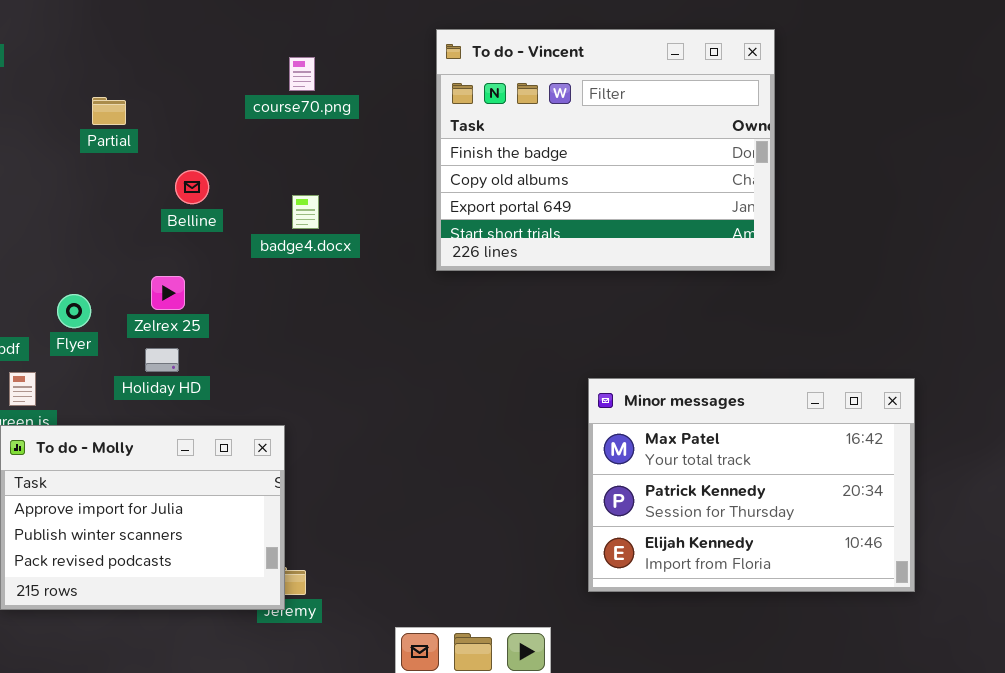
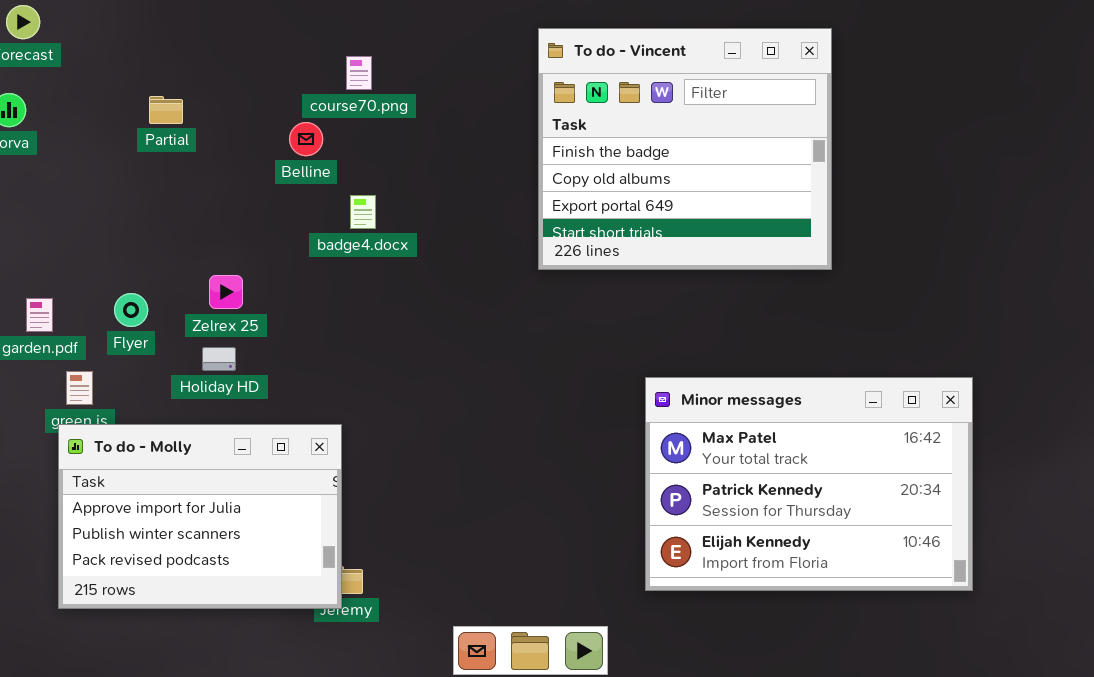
To do - Vincent: [436,29,775,271] -> [538,28,832,270], resized
Belline: [175,170,209,204] -> [289,122,323,156], moved

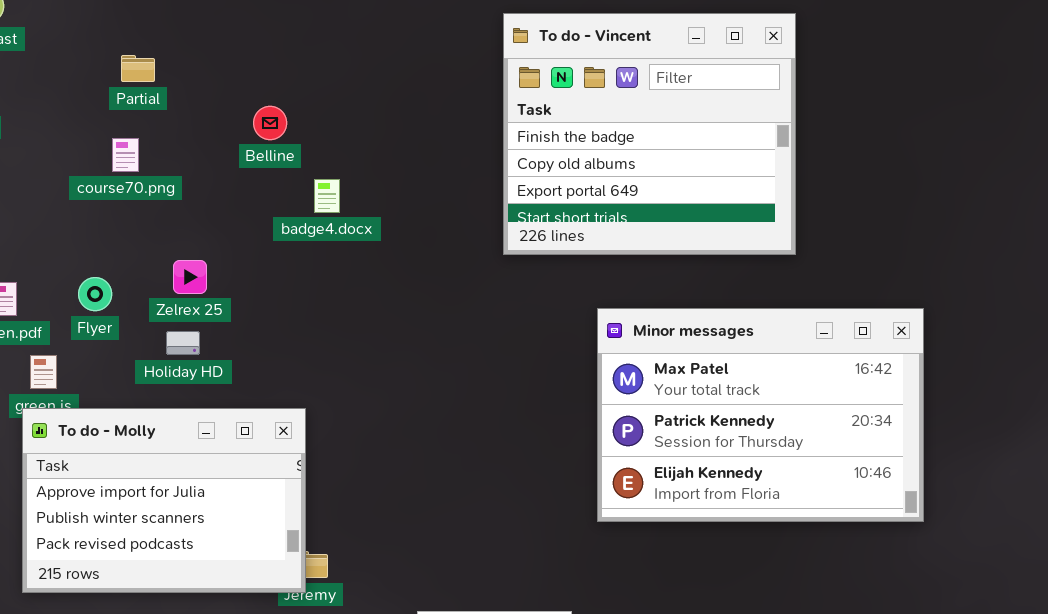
course70.png: [346,56,372,90] -> [112,138,139,172], moved
Partial: [149,96,183,124] -> [121,55,155,82], moved
Minor messages: [645,377,973,591] -> [597,308,924,522], moved

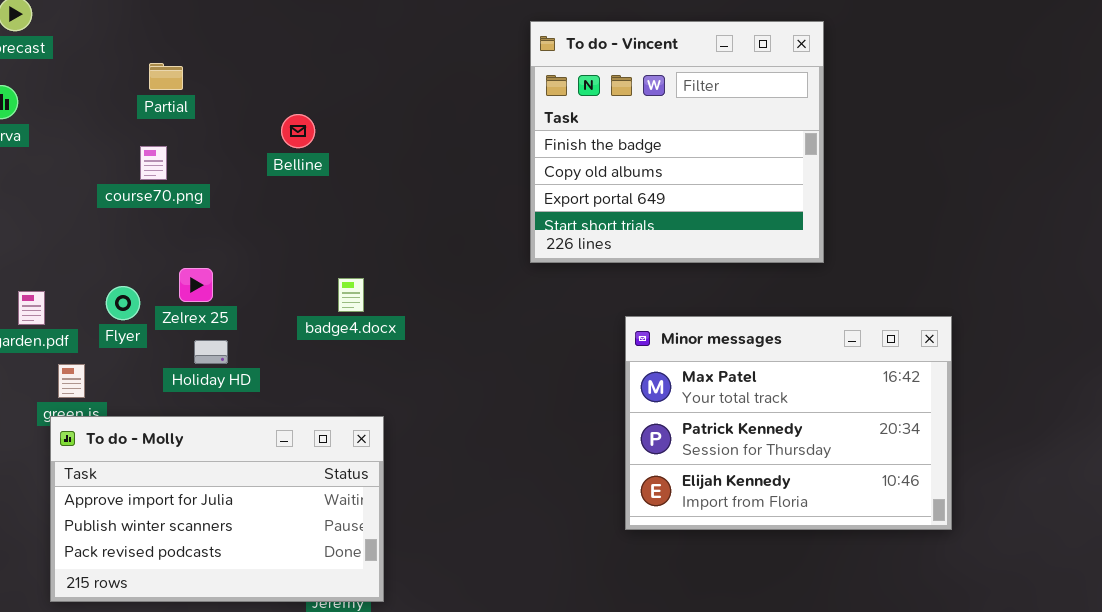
badge4.docx: [314,179,340,213] -> [338,278,364,312], moved
Zelrex 25: [173,260,207,294] -> [179,268,213,302], moved
To do - Molly: [22,408,306,593] -> [50,416,384,602], resized

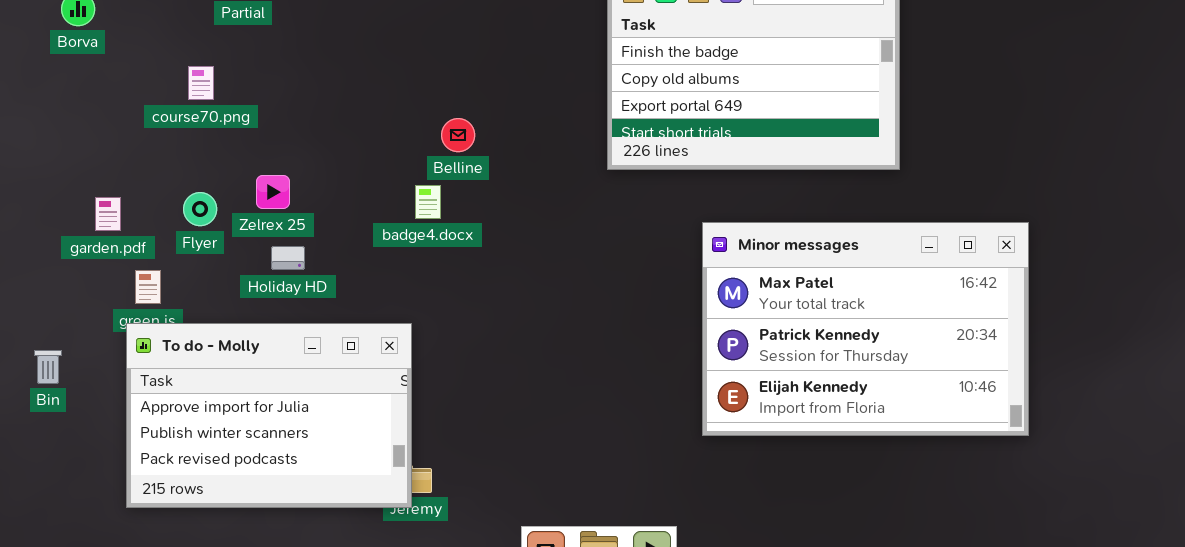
Belline: [281,114,315,148] -> [441,118,475,152], moved
course70.png: [140,146,167,180] -> [188,66,214,100], moved
To do - Molly: [50,416,384,602] -> [126,323,412,508], resized

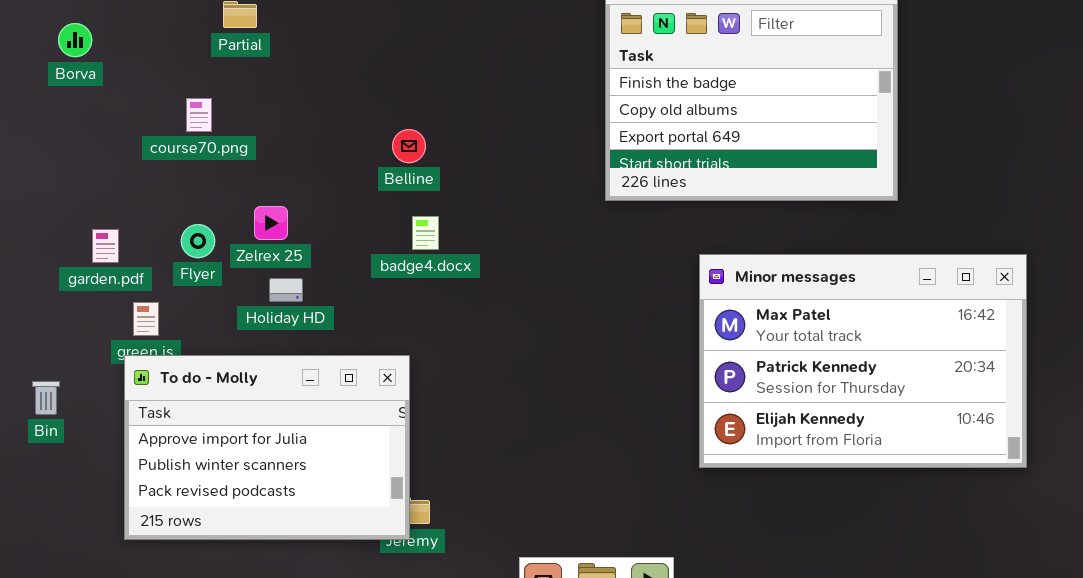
Belline: [441,118,475,152] -> [392,129,426,163], moved

